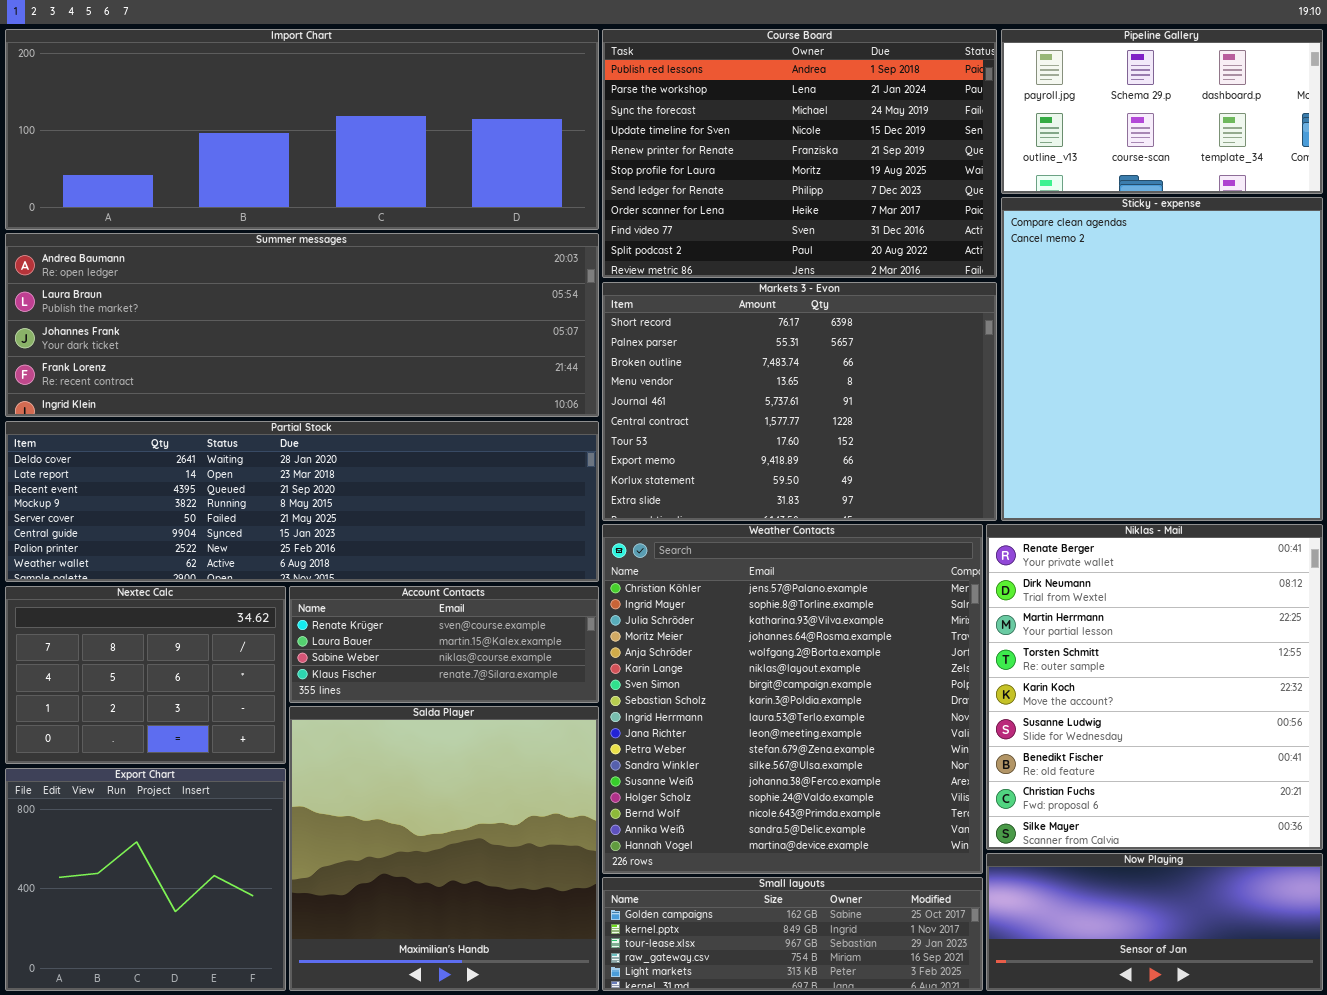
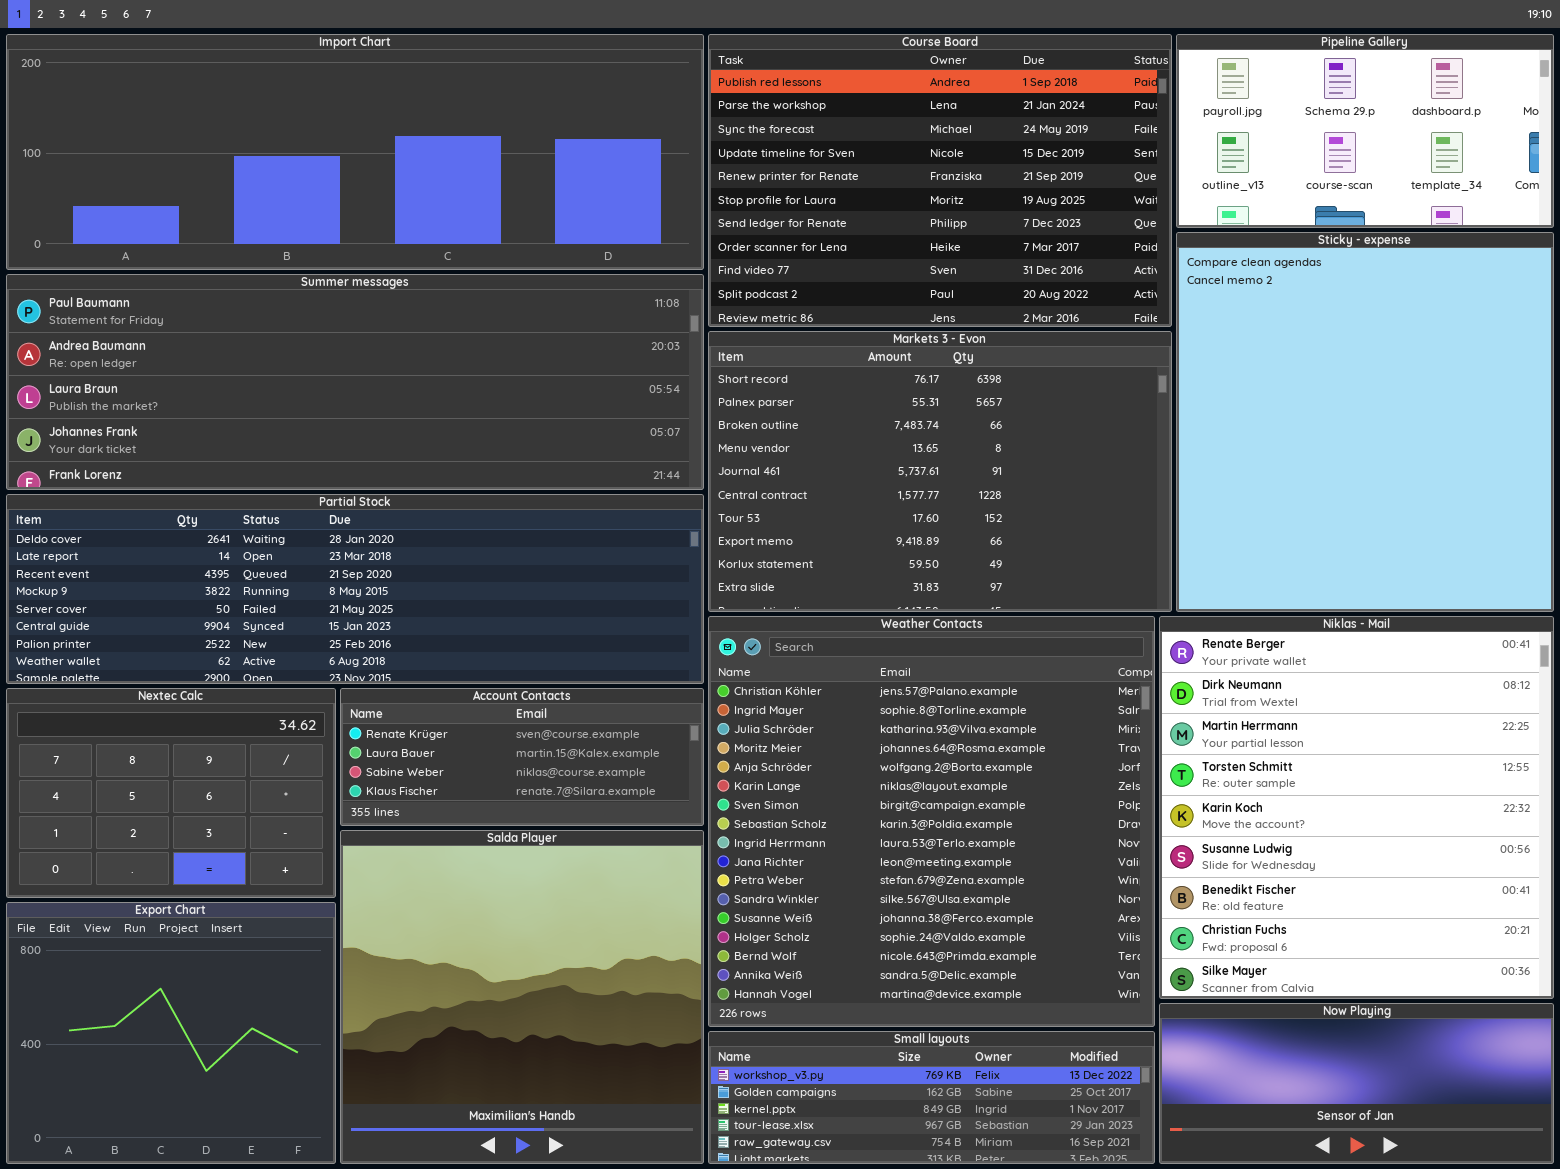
Summer messages: [5,233,599,417] -> [6,274,704,490], scrolled up 1 row
Small layouts: [602,877,983,991] -> [708,1031,1155,1164], scrolled up 1 row

